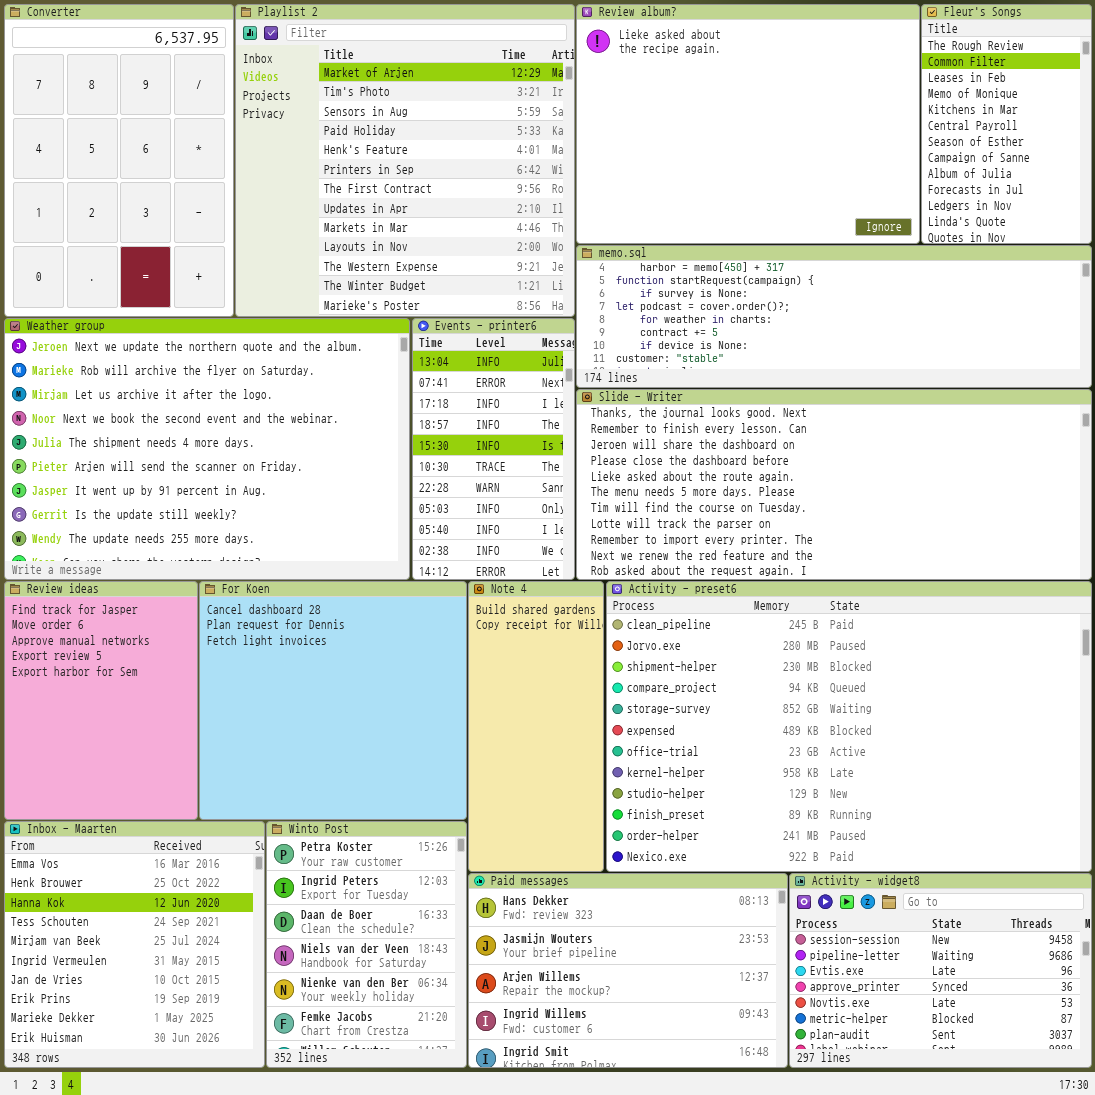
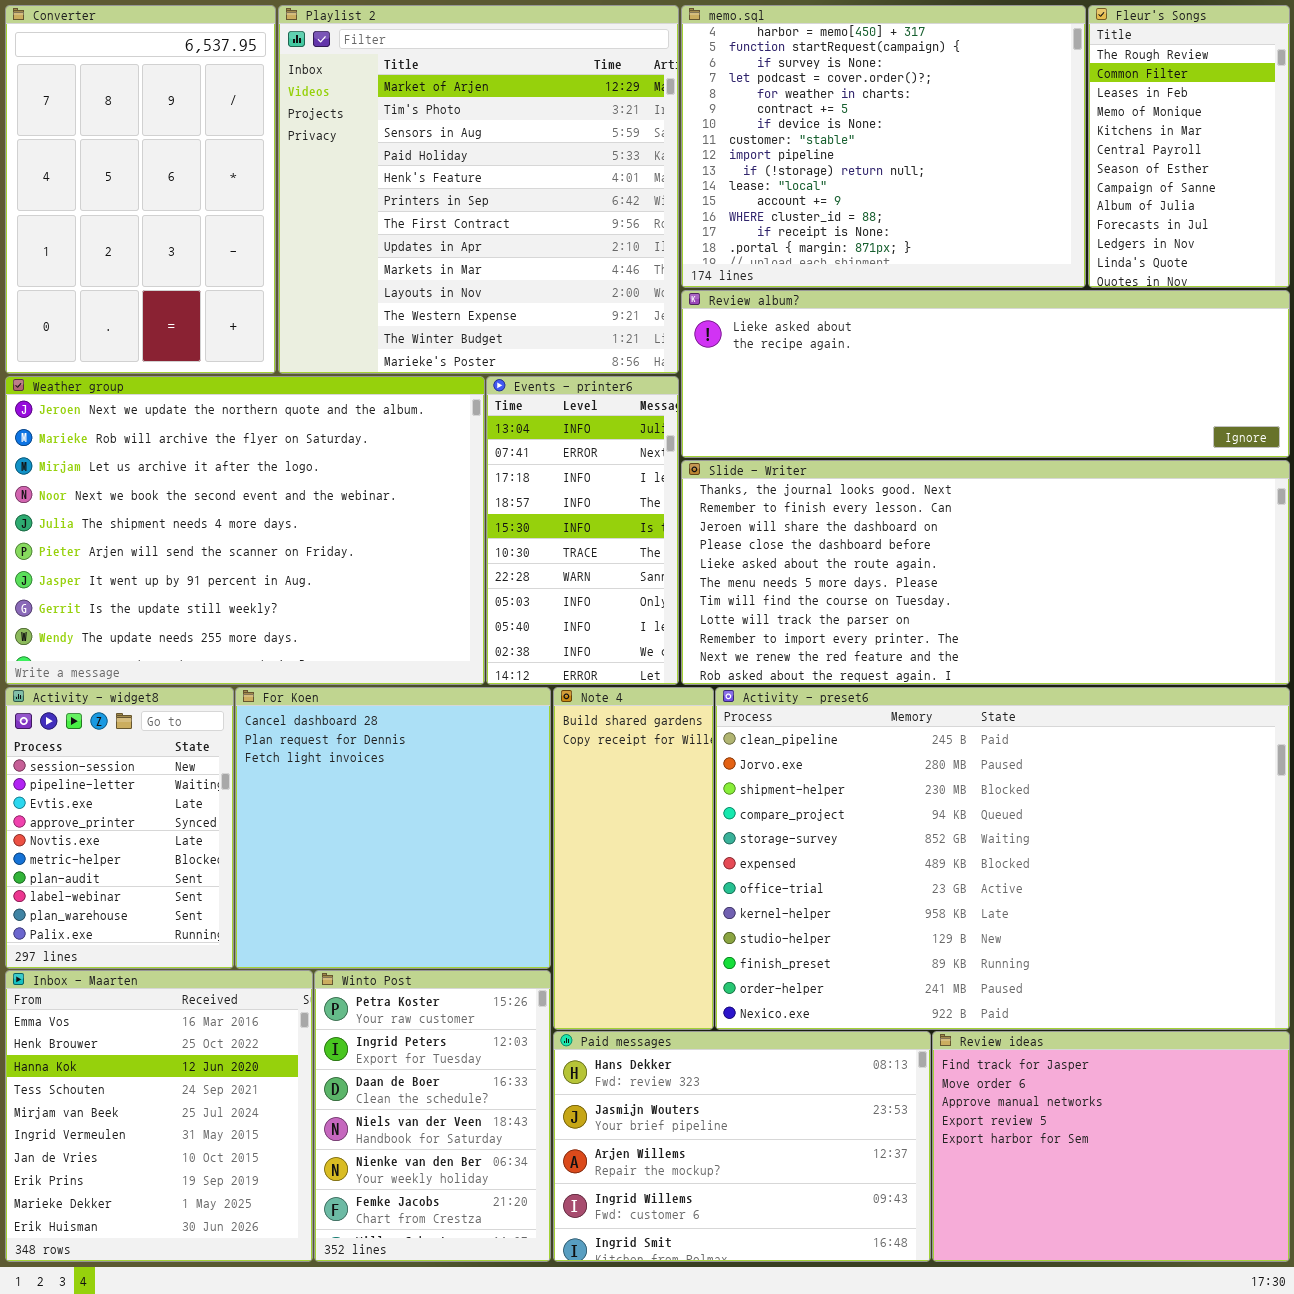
Review album?: [576,4,920,244] -> [681,290,1290,458], moved, resized
memo.sql: [576,245,1092,388] -> [681,5,1086,288], moved, resized
Review ideas: [4,581,198,820] -> [932,1031,1290,1262], moved, resized
Activity - widget8: [789,873,1092,1068] -> [5,687,234,969], moved, resized

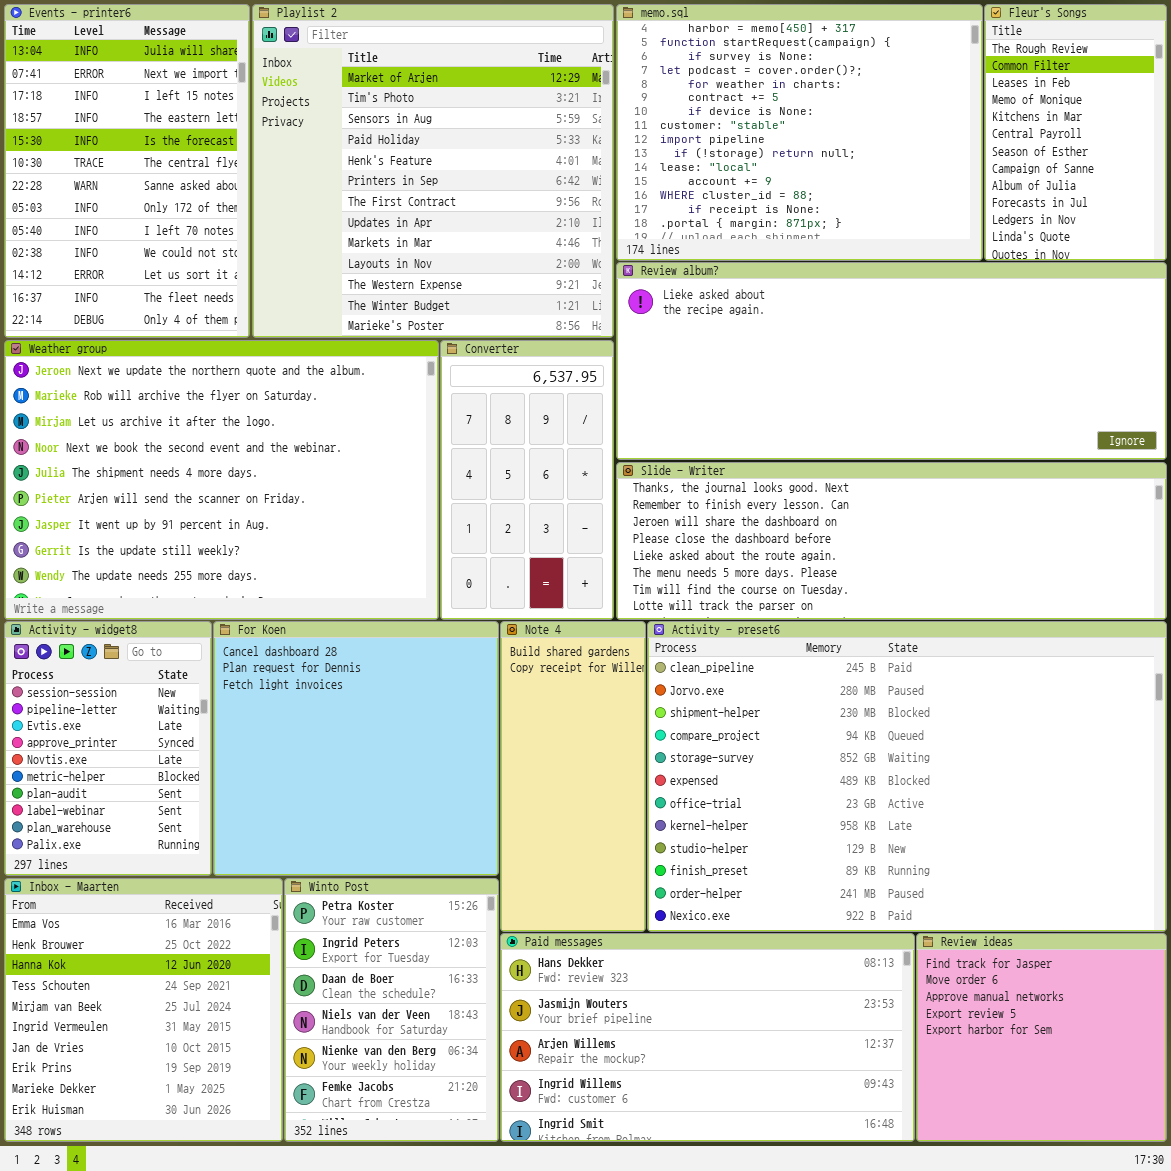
Converter: [5,5,276,374] -> [440,340,614,620], moved, resized
Review album?: [681,290,1290,458] -> [616,262,1167,460], resized
Events - printer6: [486,376,679,685] -> [4,4,250,338], moved, resized
Slide - Writer: [681,460,1290,685] -> [616,462,1167,620], resized
Paid messages: [553,1031,931,1262] -> [500,933,915,1142], resized
Review ideas: [932,1031,1290,1262] -> [916,933,1167,1142], resized

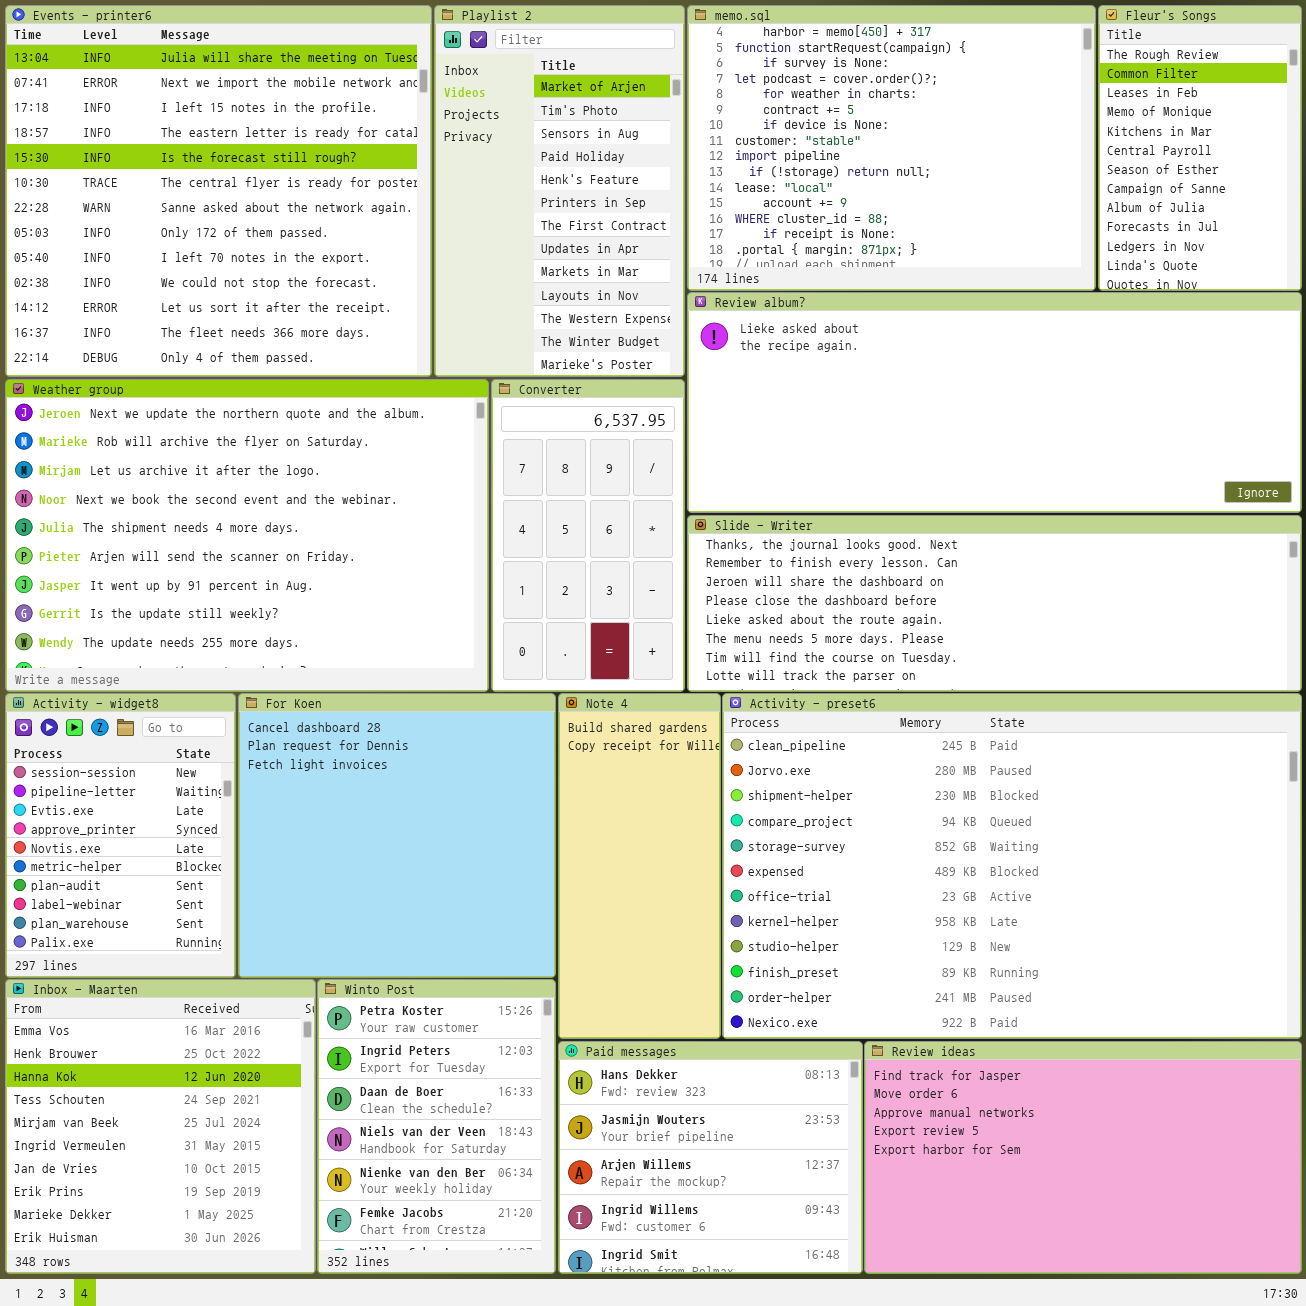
Events - printer6: [4,4,250,338] -> [5,5,432,377], resized
Playlist 2: [252,4,614,338] -> [434,5,685,377], resized
Paid messages: [500,933,915,1142] -> [558,1041,863,1274], resized
Review ideas: [916,933,1167,1142] -> [864,1041,1302,1274], resized

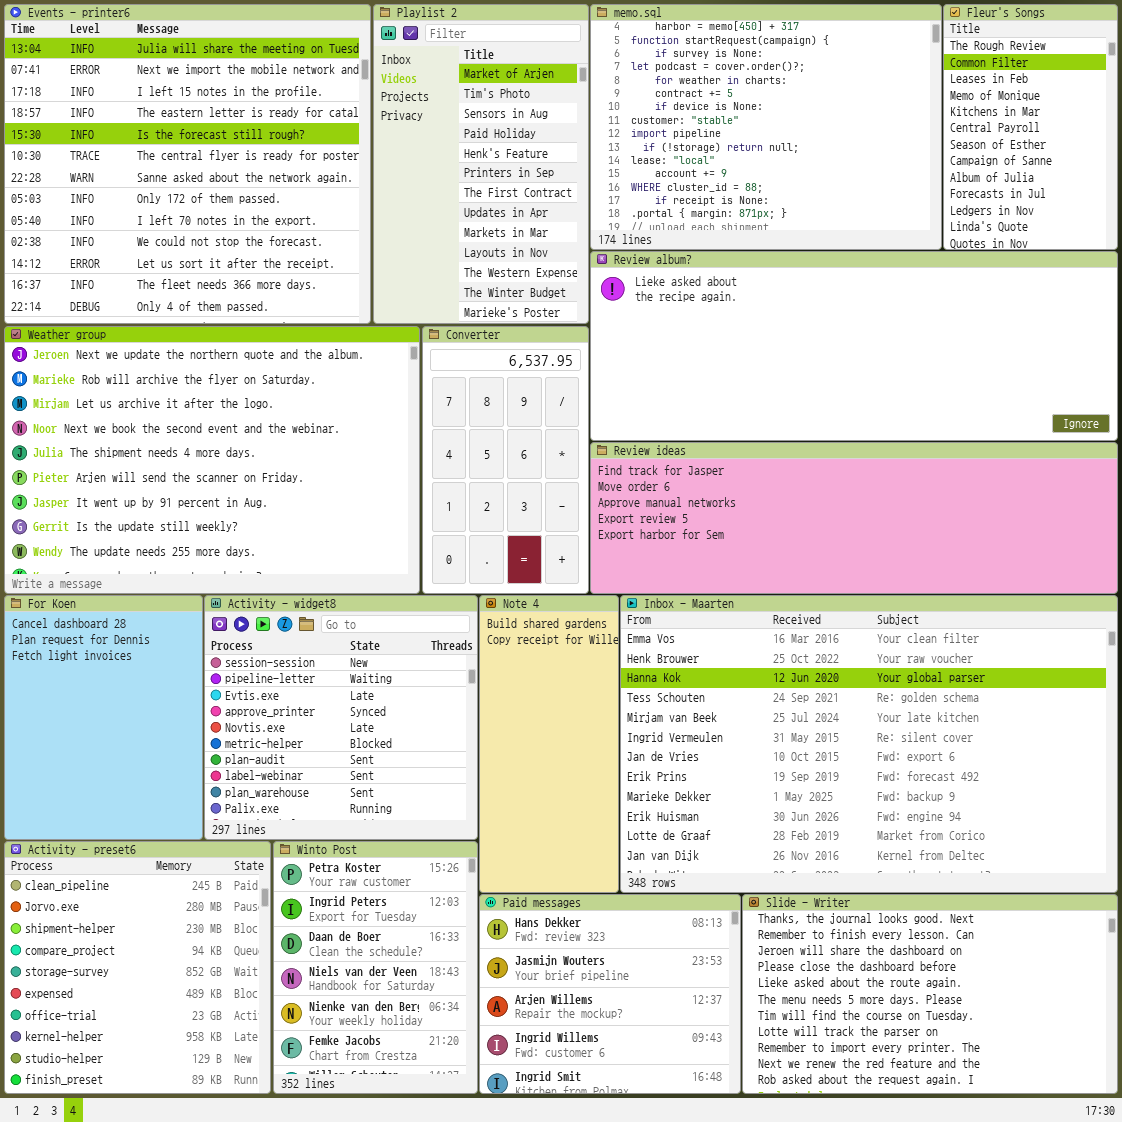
Slide - Writer: [687,515,1302,692] -> [742,894,1118,1094], moved, resized
Activity - widget8: [5,693,236,978] -> [204,595,478,840], moved, resized
For Koen: [238,693,556,978] -> [4,595,203,840], moved, resized
Activity - preset6: [722,693,1302,1039] -> [4,841,271,1094], moved, resized
Inbox - Maarten: [5,979,316,1274] -> [620,595,1118,893], moved, resized
Review ideas: [864,1041,1302,1274] -> [590,442,1118,594], moved, resized

